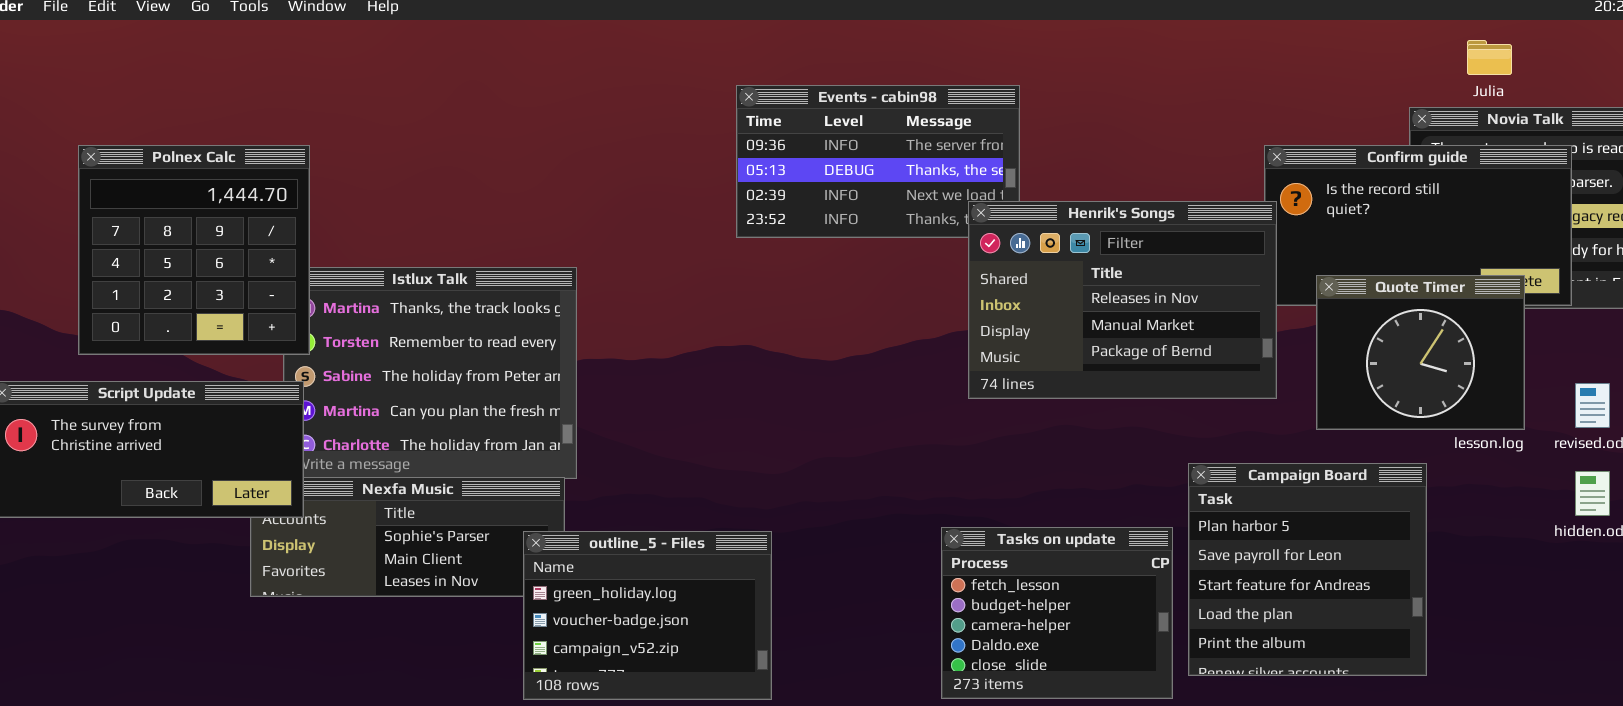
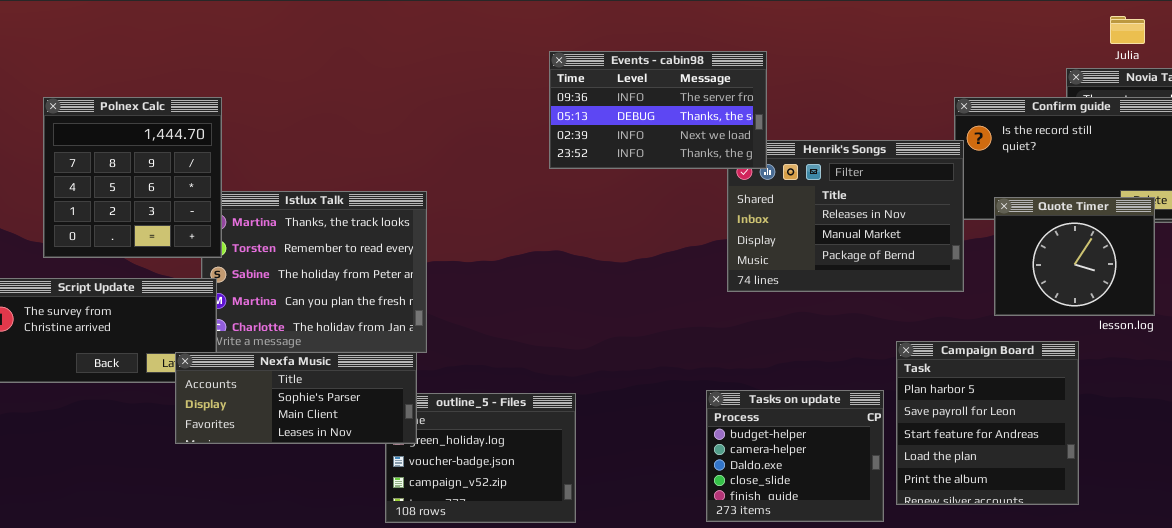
Events - cabin98: [736,85,1020,238] -> [549,51,767,169], raised
Nexfa Music: [250,477,565,597] -> [175,352,417,444], raised
Tasks on update: [941,527,1173,699] -> [706,390,884,522], scrolled down 1 row

